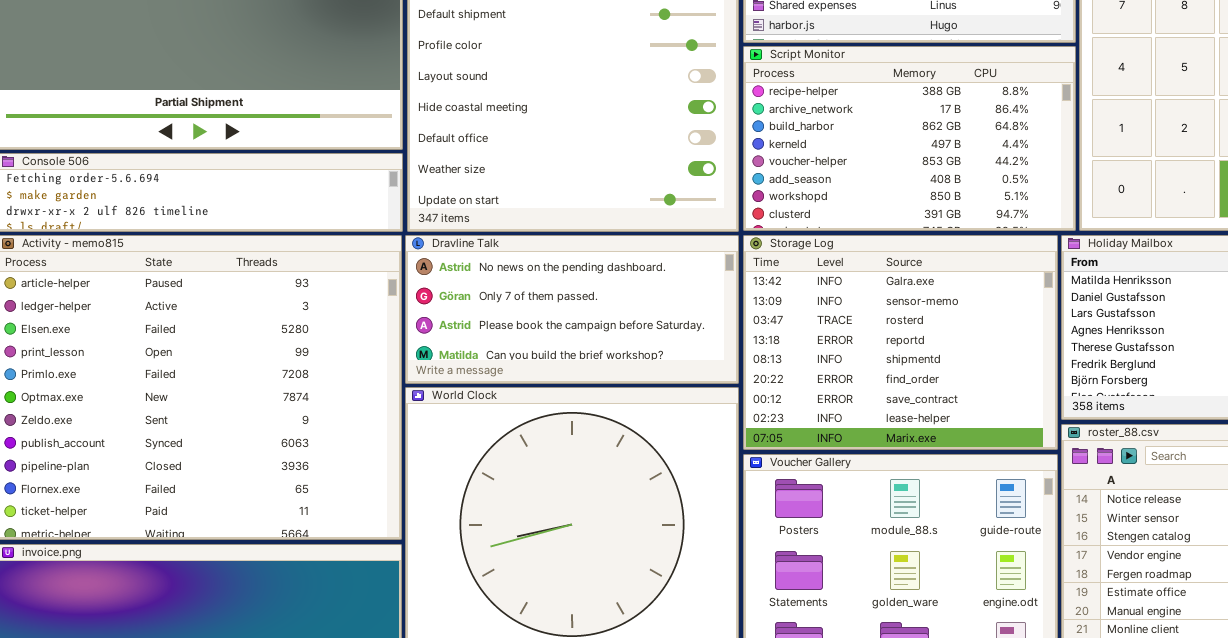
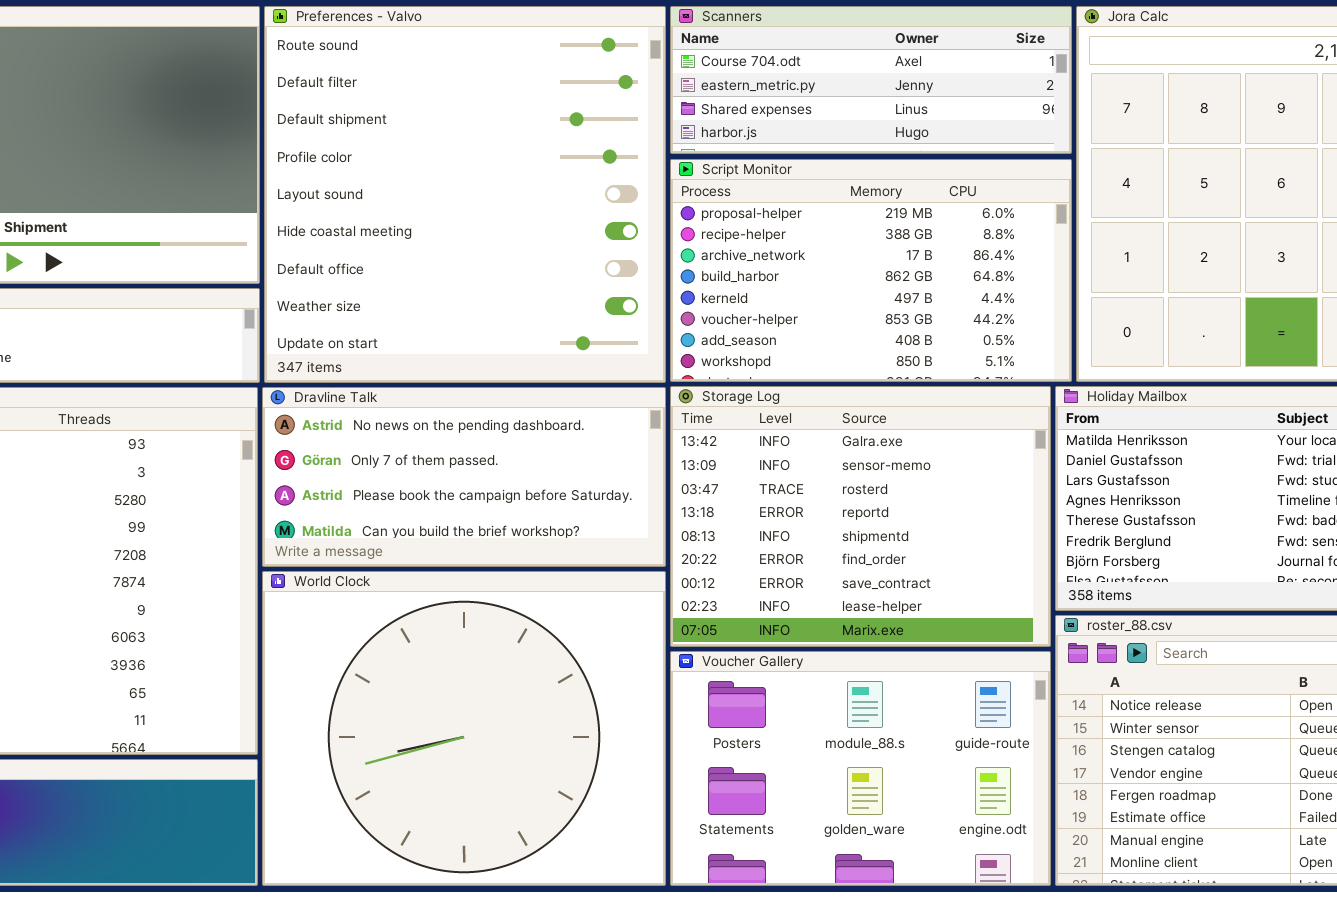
Script Monitor: [743,46,1076,231] -> [670,159,1072,382], scrolled up 1 row

